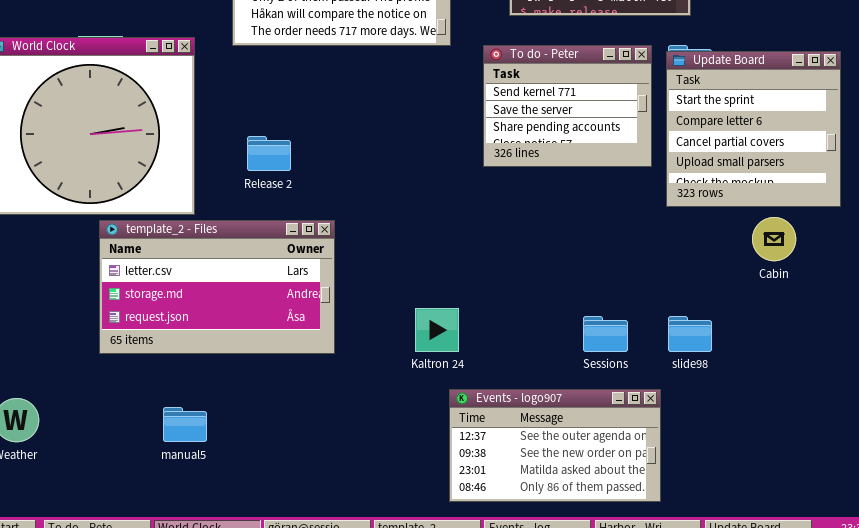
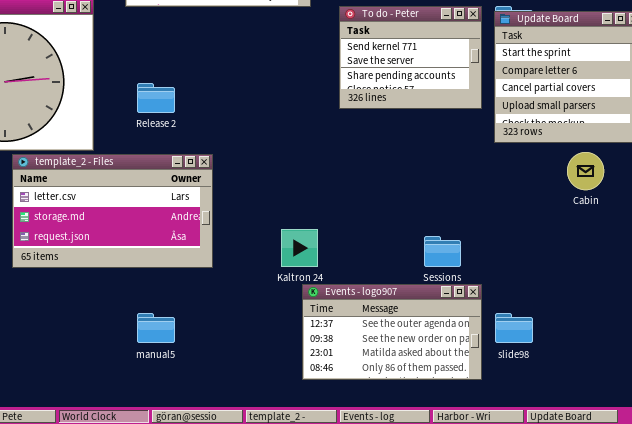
slide98: [668,316,712,352] -> [495,313,533,343], moved
Events - logo907: [449,389,661,502] -> [302,284,482,380], moved
manual5: [163,407,207,442] -> [137,313,175,343], moved

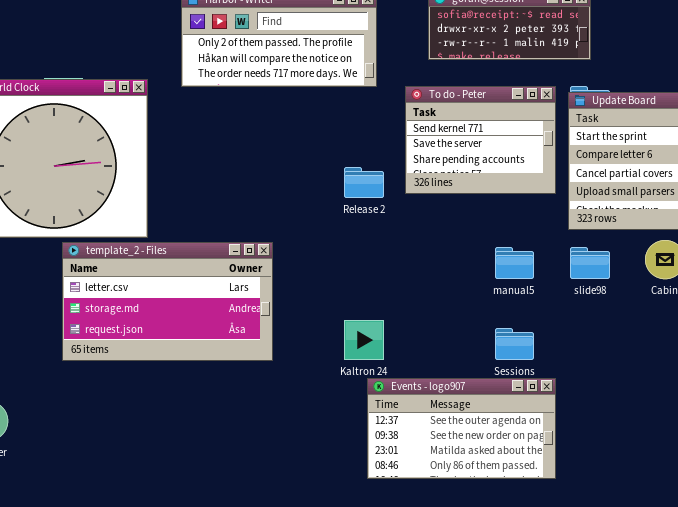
Release 2: [137,83,175,113] -> [344,167,384,198], moved
manual5: [137,313,175,343] -> [495,247,534,279], moved
slide98: [495,313,533,343] -> [570,247,610,279], moved

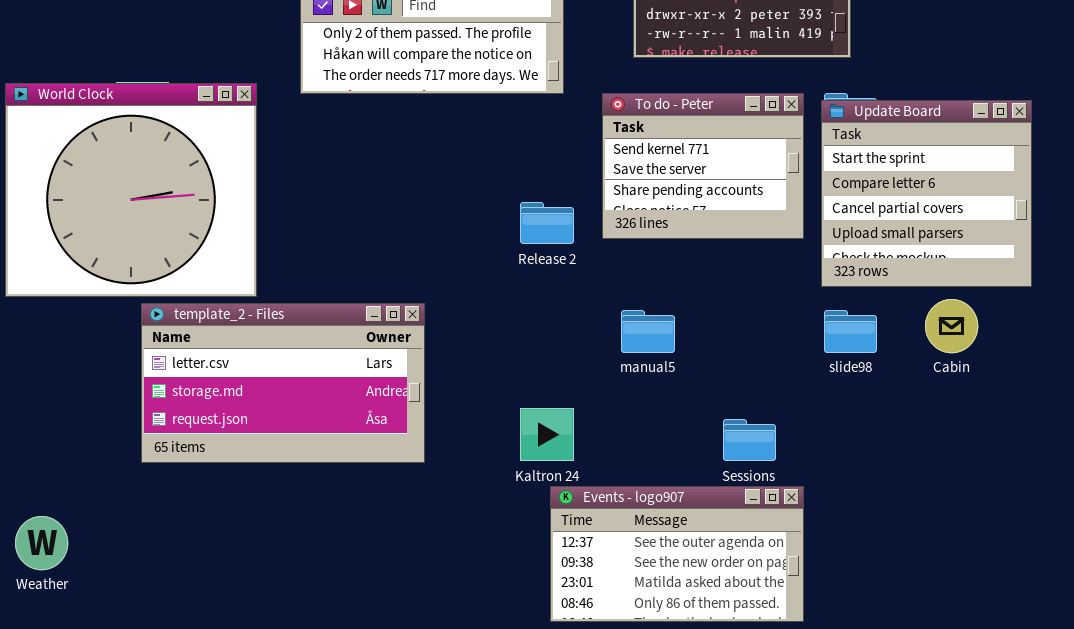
manual5: [495,247,534,279] -> [621,310,675,353], moved

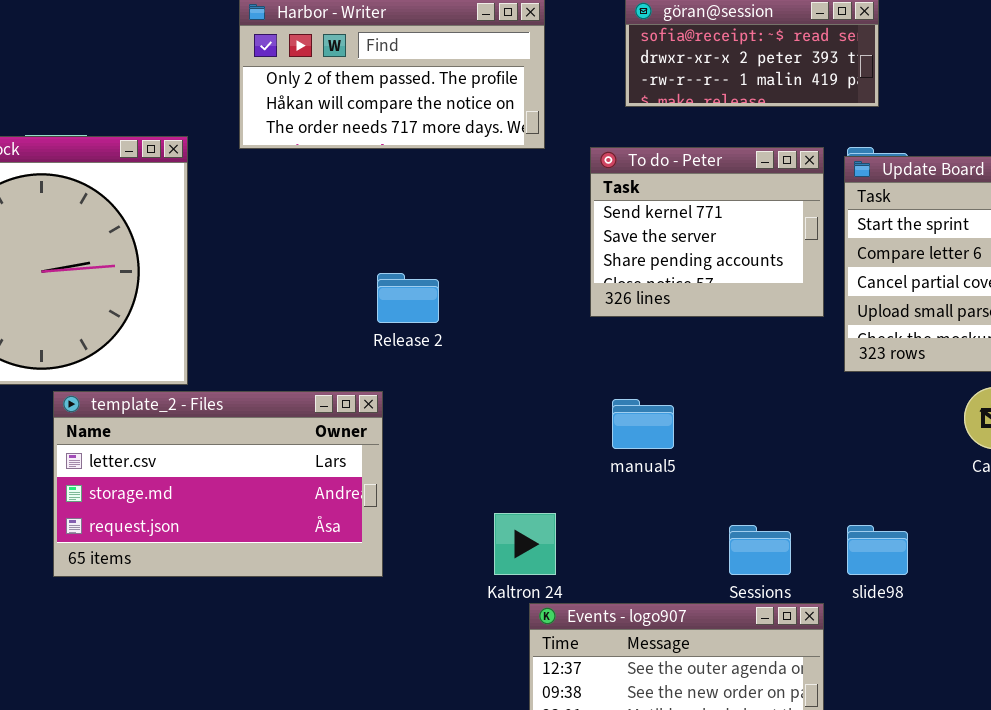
Release 2: [520,202,574,244] -> [377,273,439,323], moved
slide98: [824,310,877,353] -> [847,525,908,575], moved

